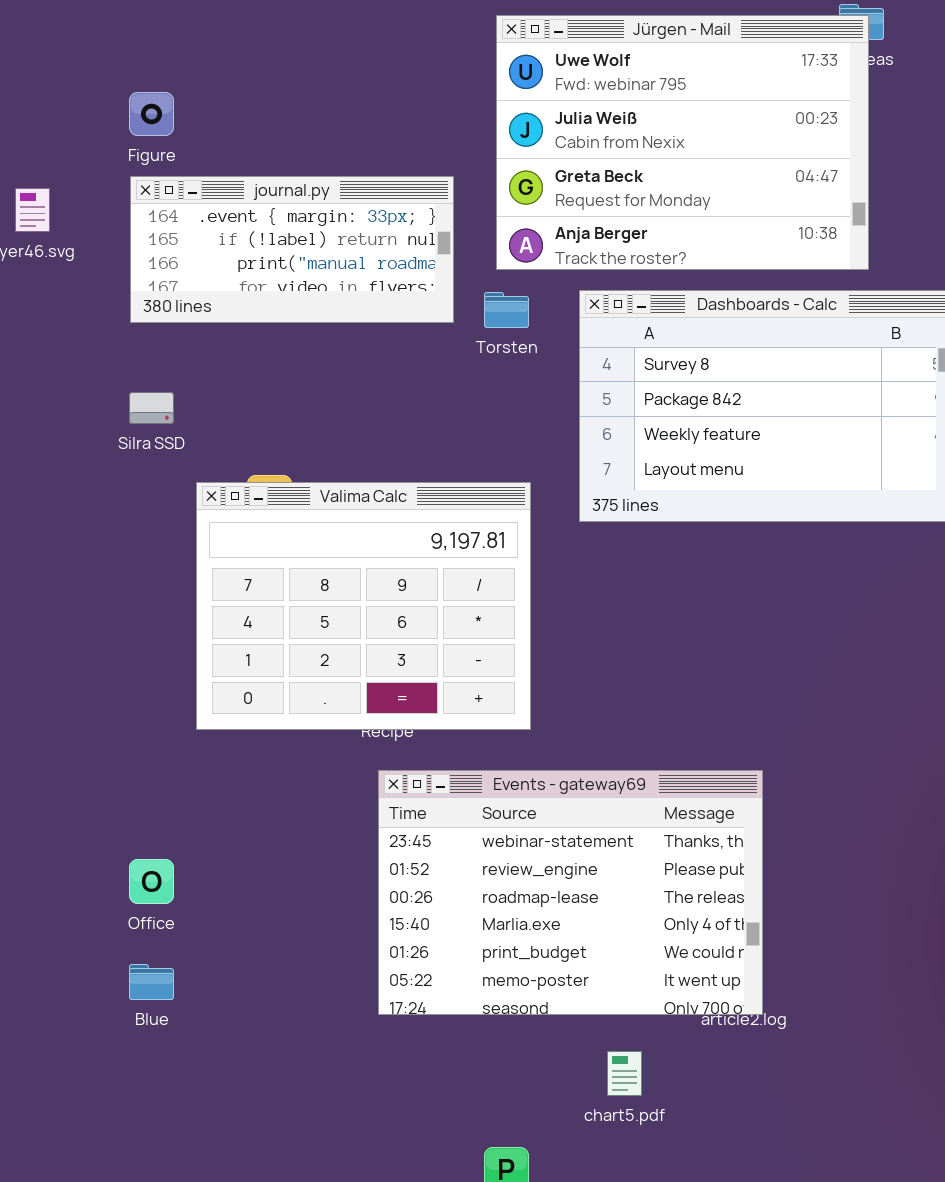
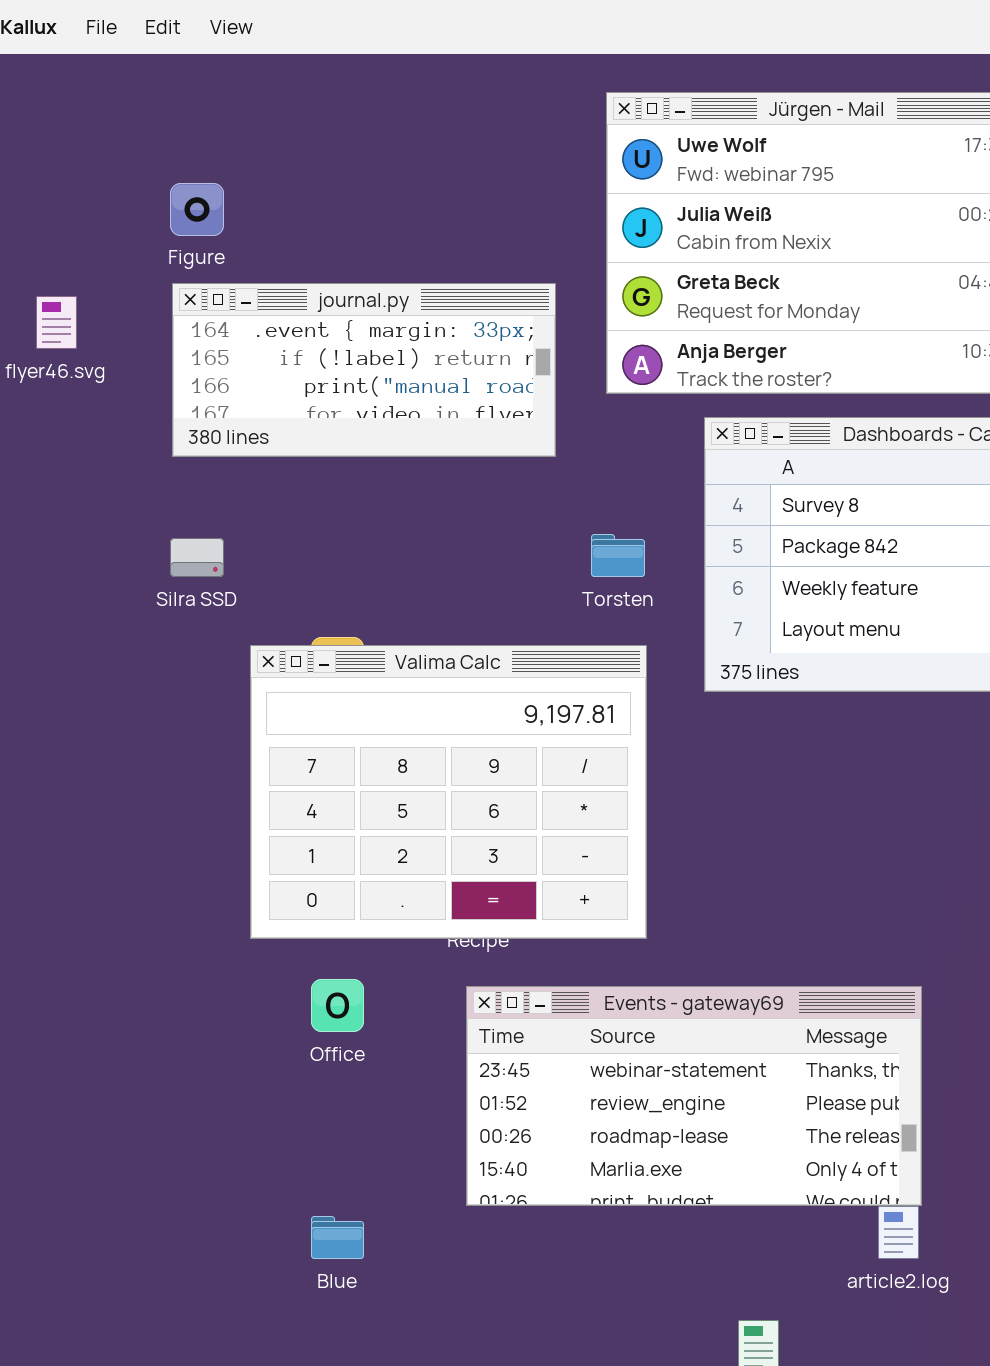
Torsten: [484,292,529,328] -> [591,534,645,577], moved
Events - gateway69: [378,770,763,1015] -> [466,986,922,1206], resized
Office: [129,859,174,904] -> [311,979,364,1032], moved
Blue: [129,964,174,1000] -> [311,1216,364,1259], moved

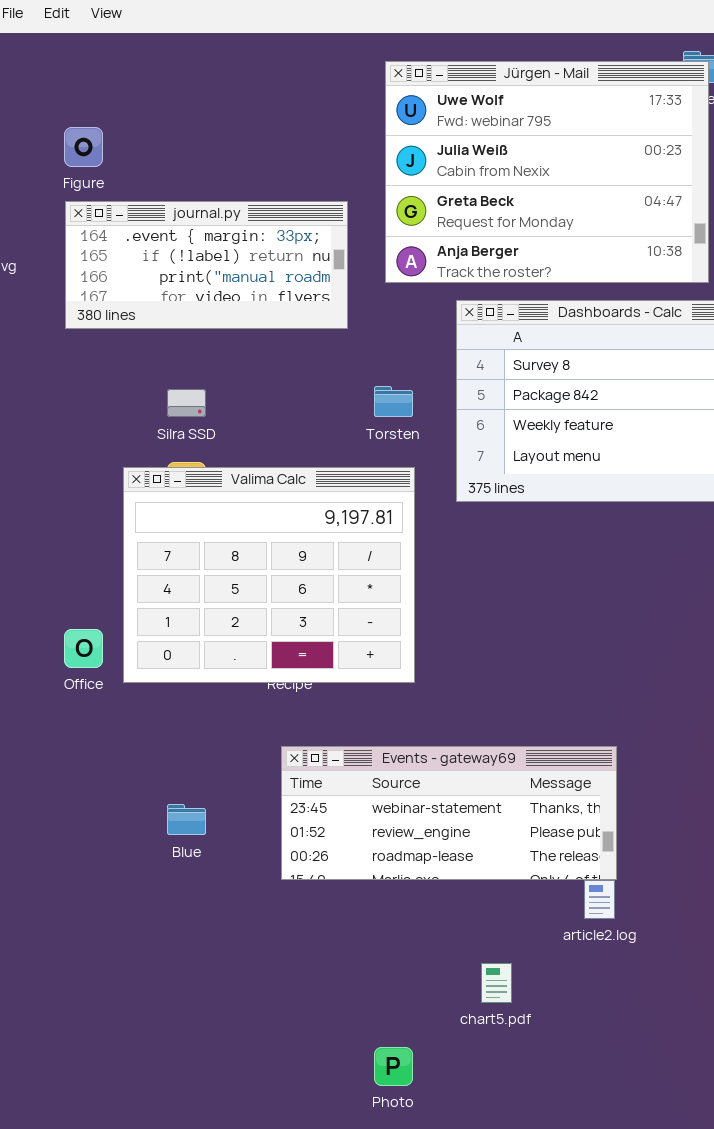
Silra SSD: [170,538,224,577] -> [167,389,206,417], moved
Office: [311,979,364,1032] -> [64,629,103,668], moved
Events - gateway69: [466,986,922,1206] -> [281,746,617,880], resized
Blue: [311,1216,364,1259] -> [167,804,206,835], moved

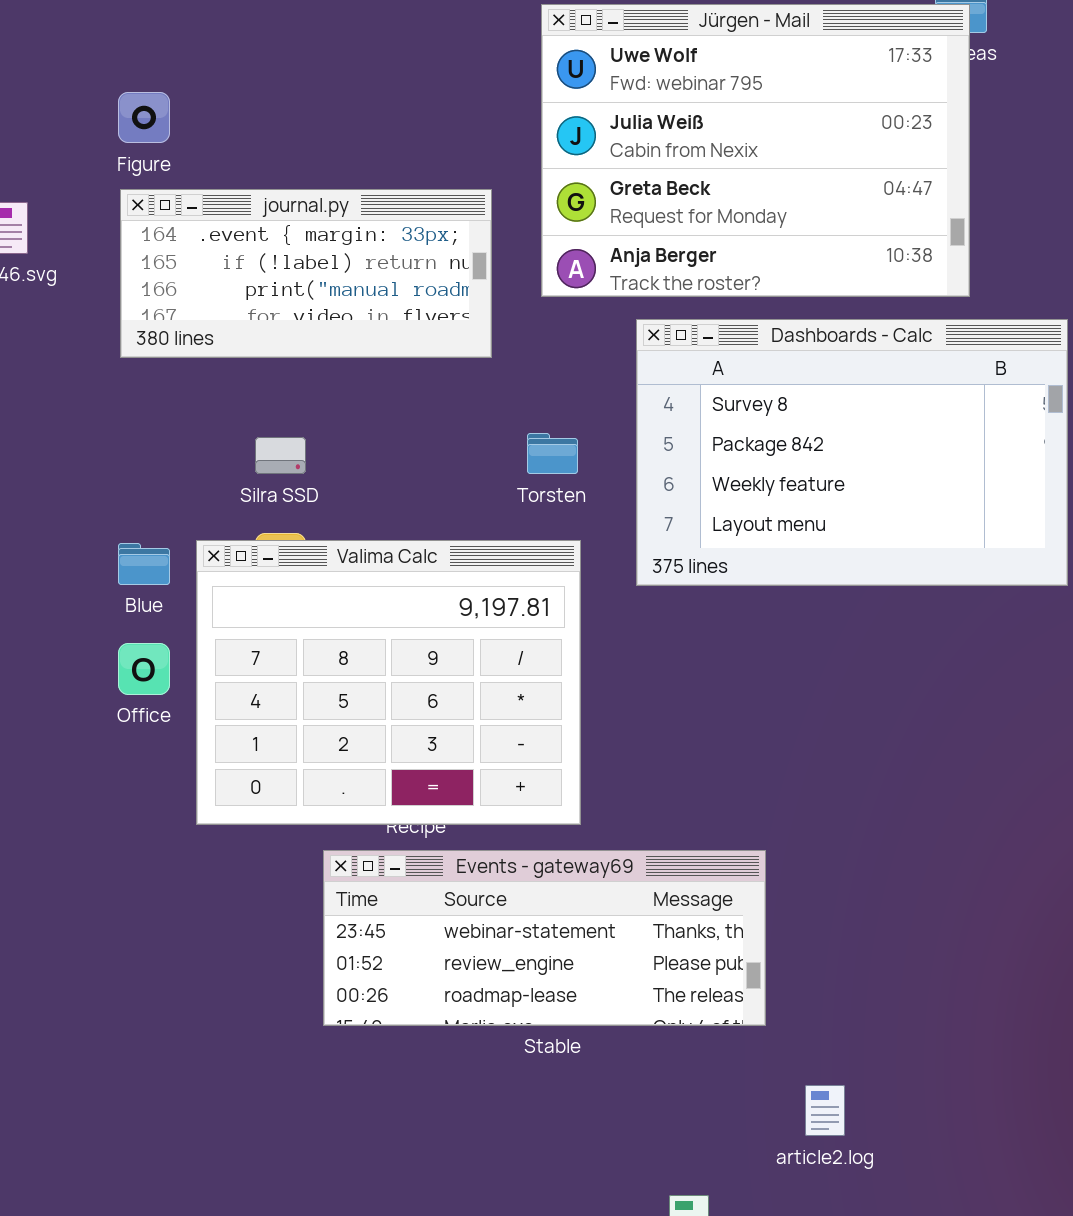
Office: [64,629,103,668] -> [118,643,170,695], moved
Events - gateway69: [281,746,617,880] -> [323,850,766,1026], moved
Blue: [167,804,206,835] -> [118,543,170,585], moved

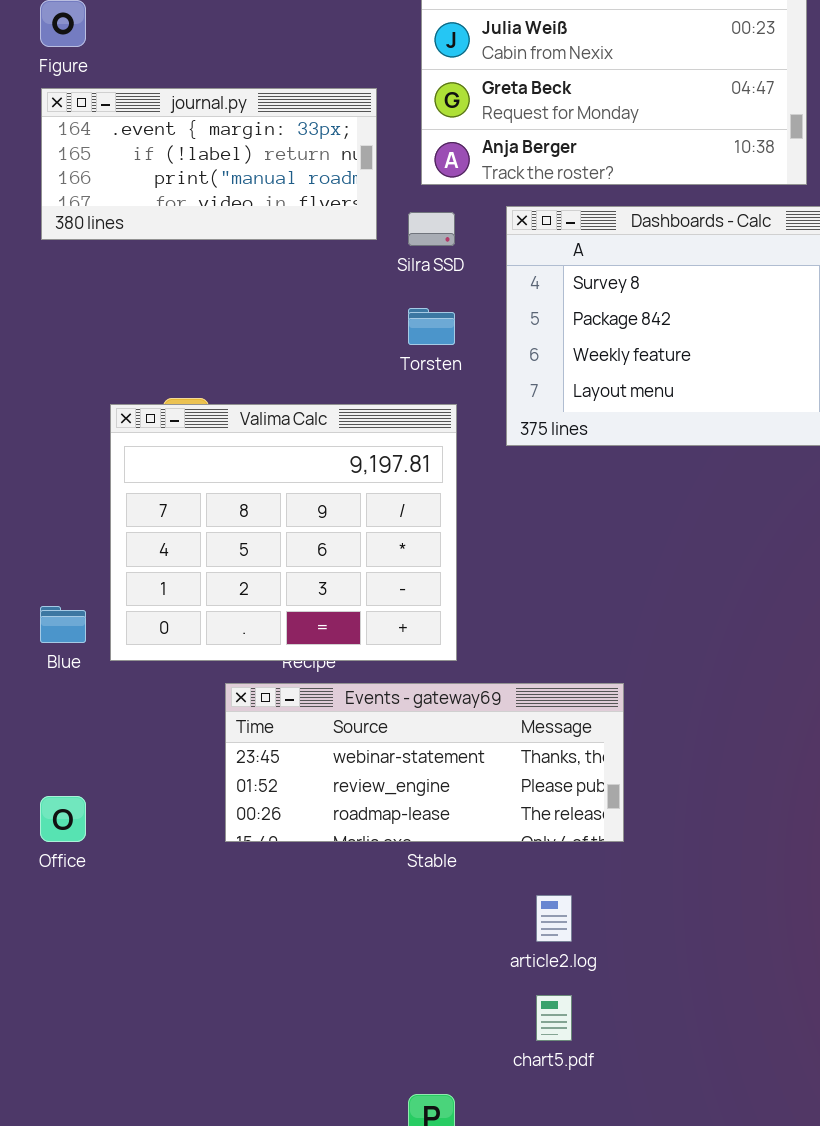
Silra SSD: [255,437,306,474] -> [408,212,455,246], moved
Blue: [118,543,170,585] -> [40,606,86,643], moved
Office: [118,643,170,695] -> [40,796,86,842], moved
article2.log: [805,1085,845,1136] -> [536,895,572,942], moved

